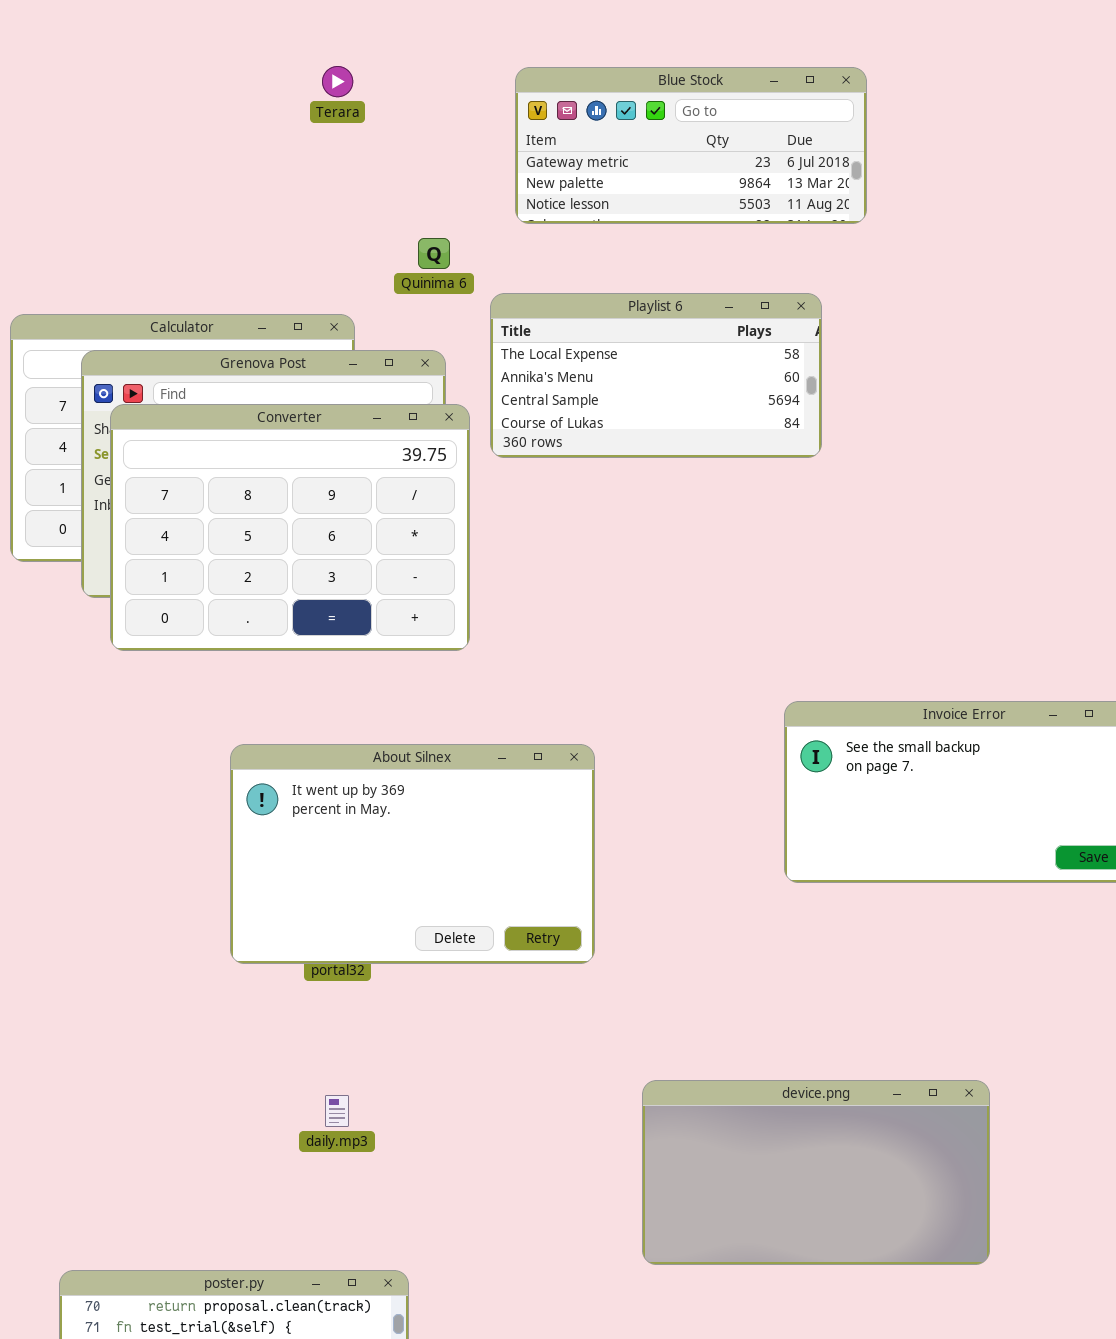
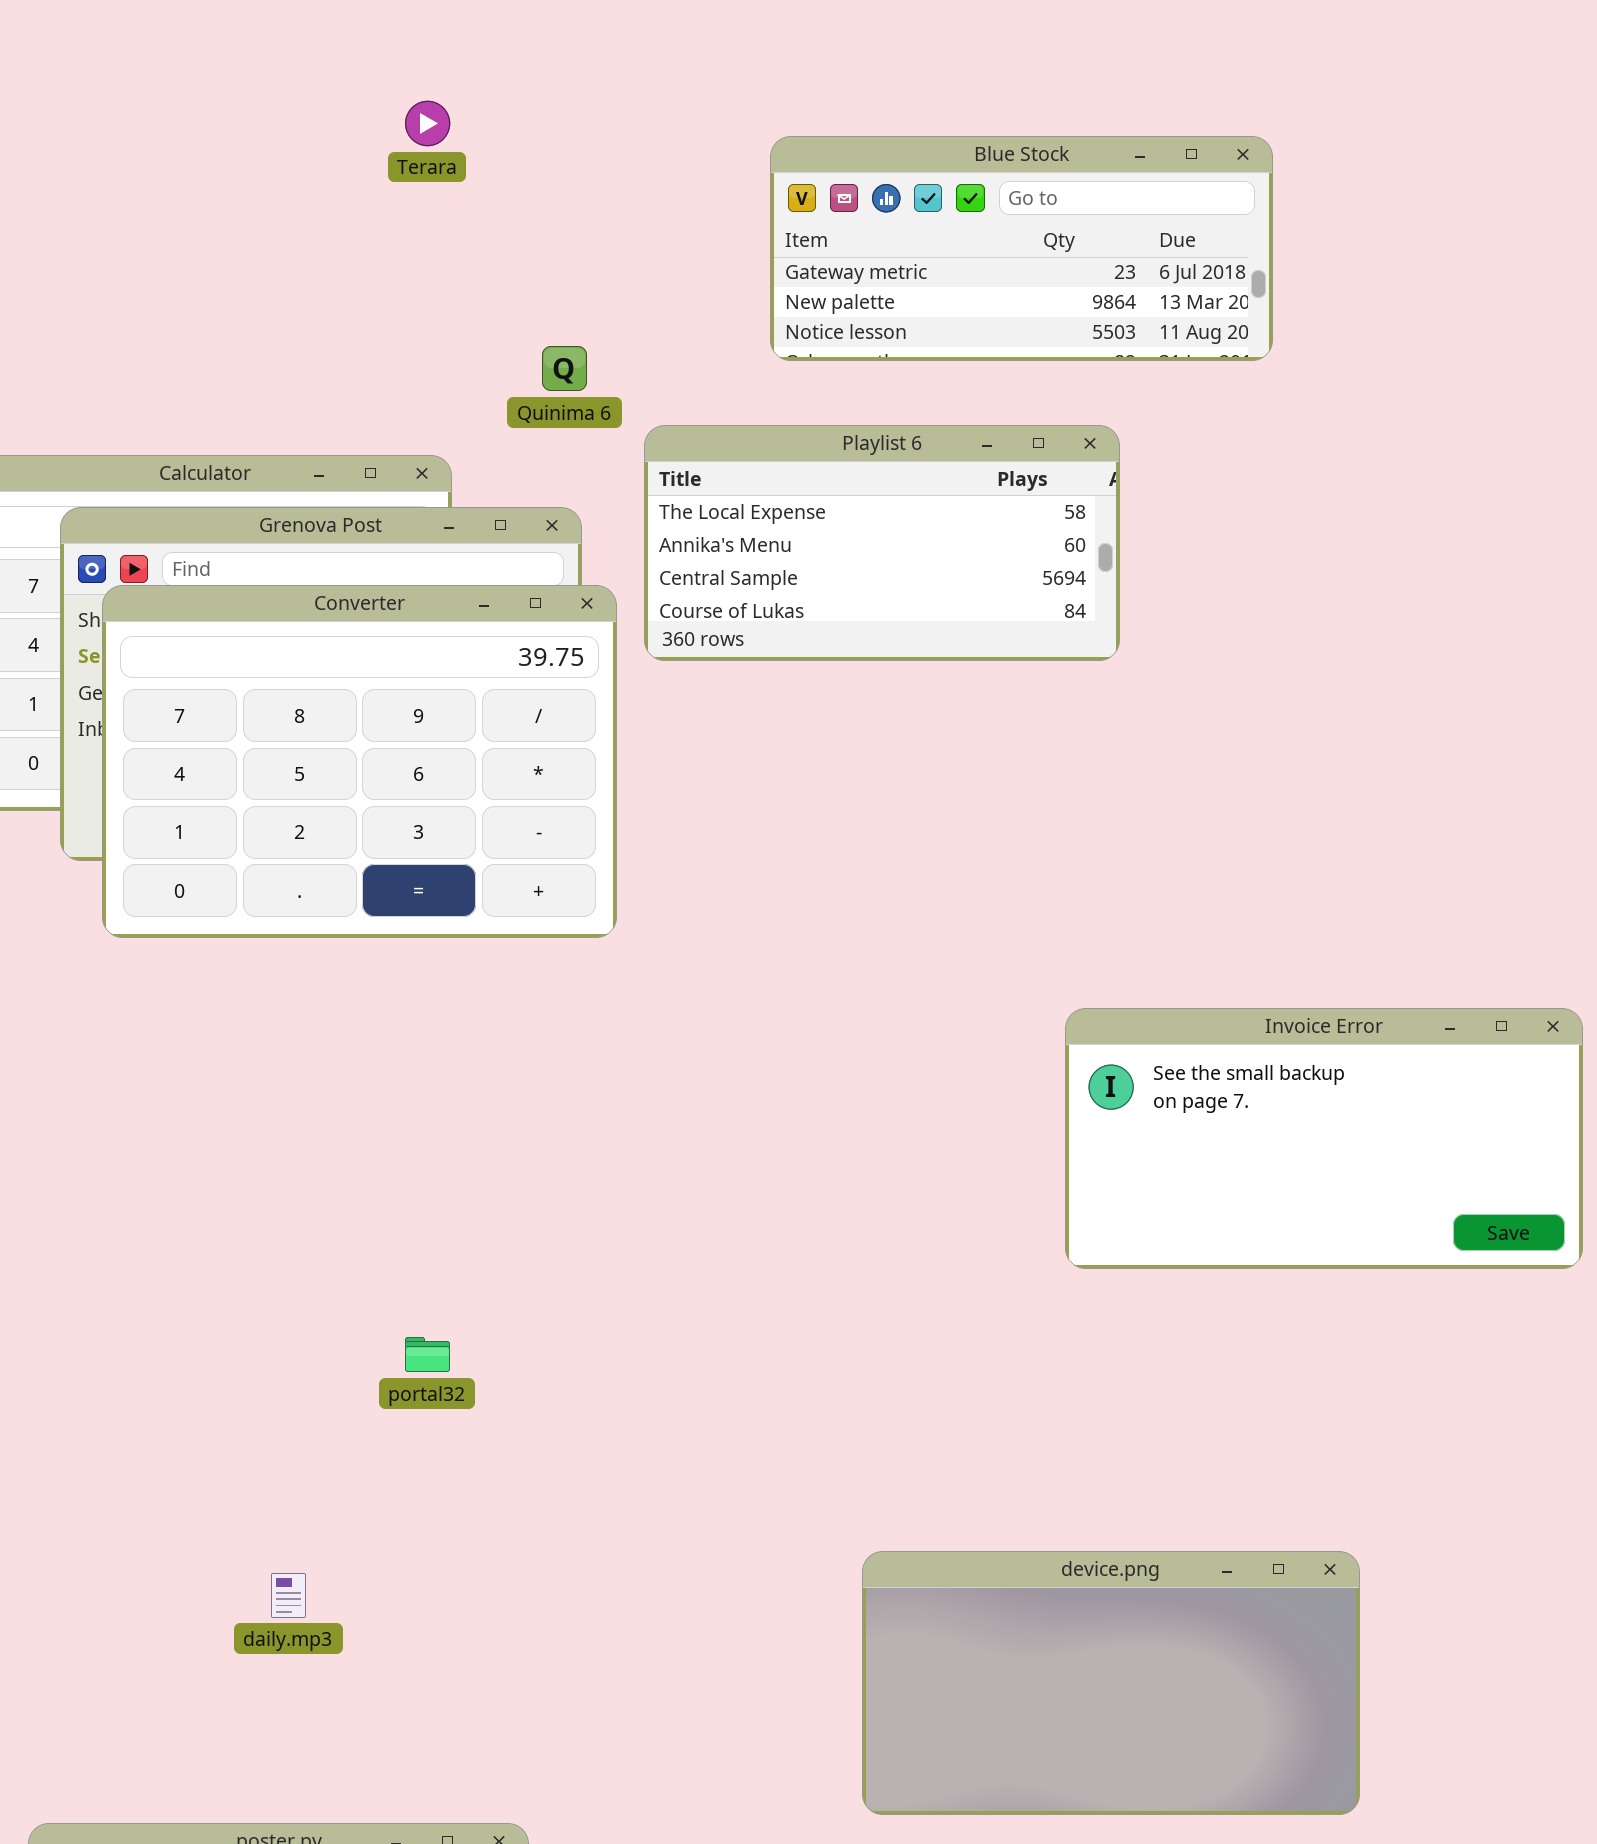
Blue Stock: [515,67,867,224] -> [770,136,1273,361], moved
About Silnex: [230,744,595,964] -> none, closed
daily.mp3: [325,1095,349,1127] -> [271,1573,306,1618], moved

